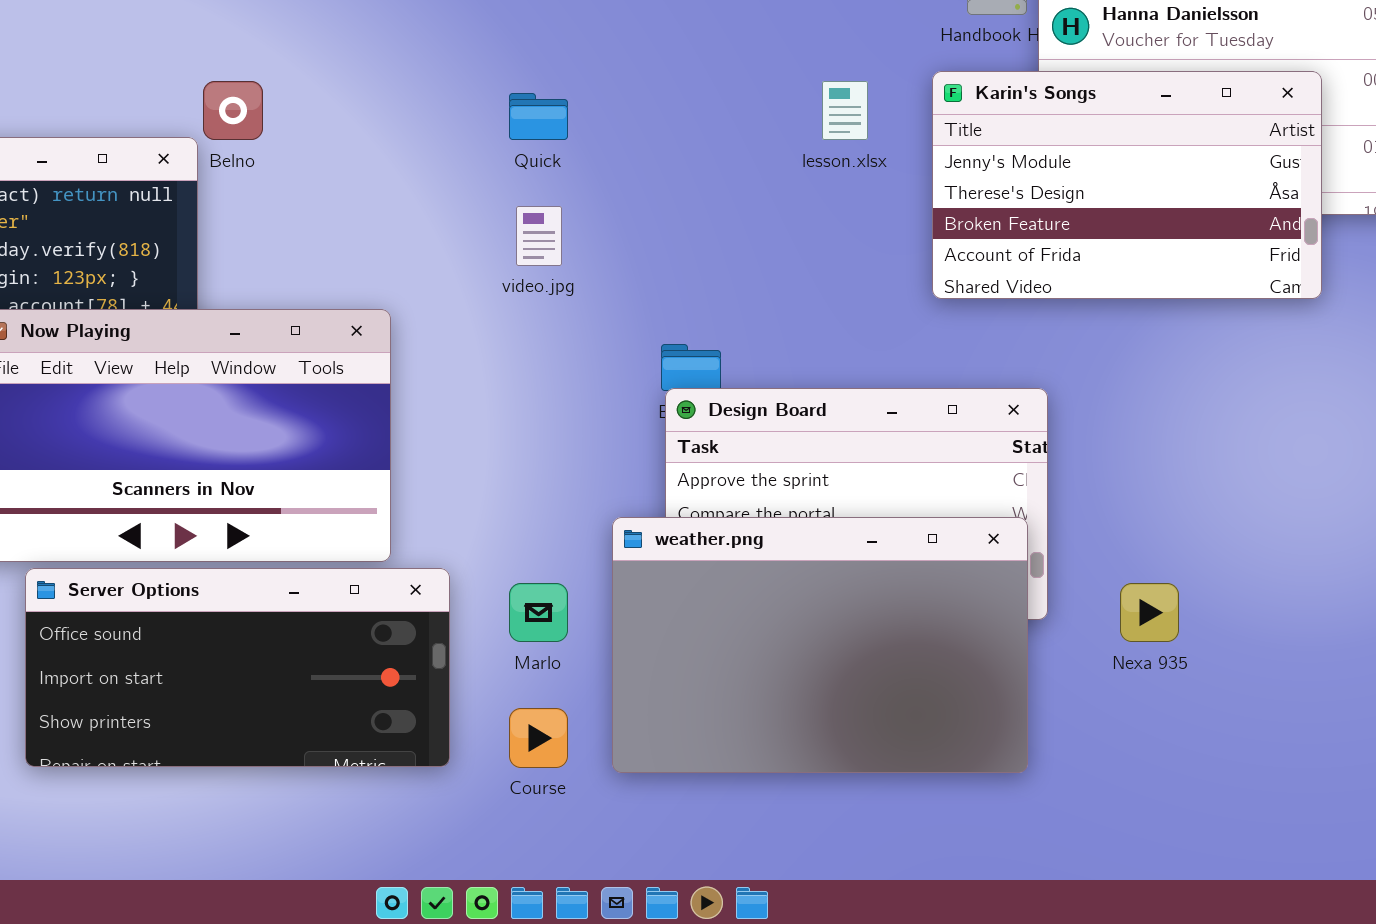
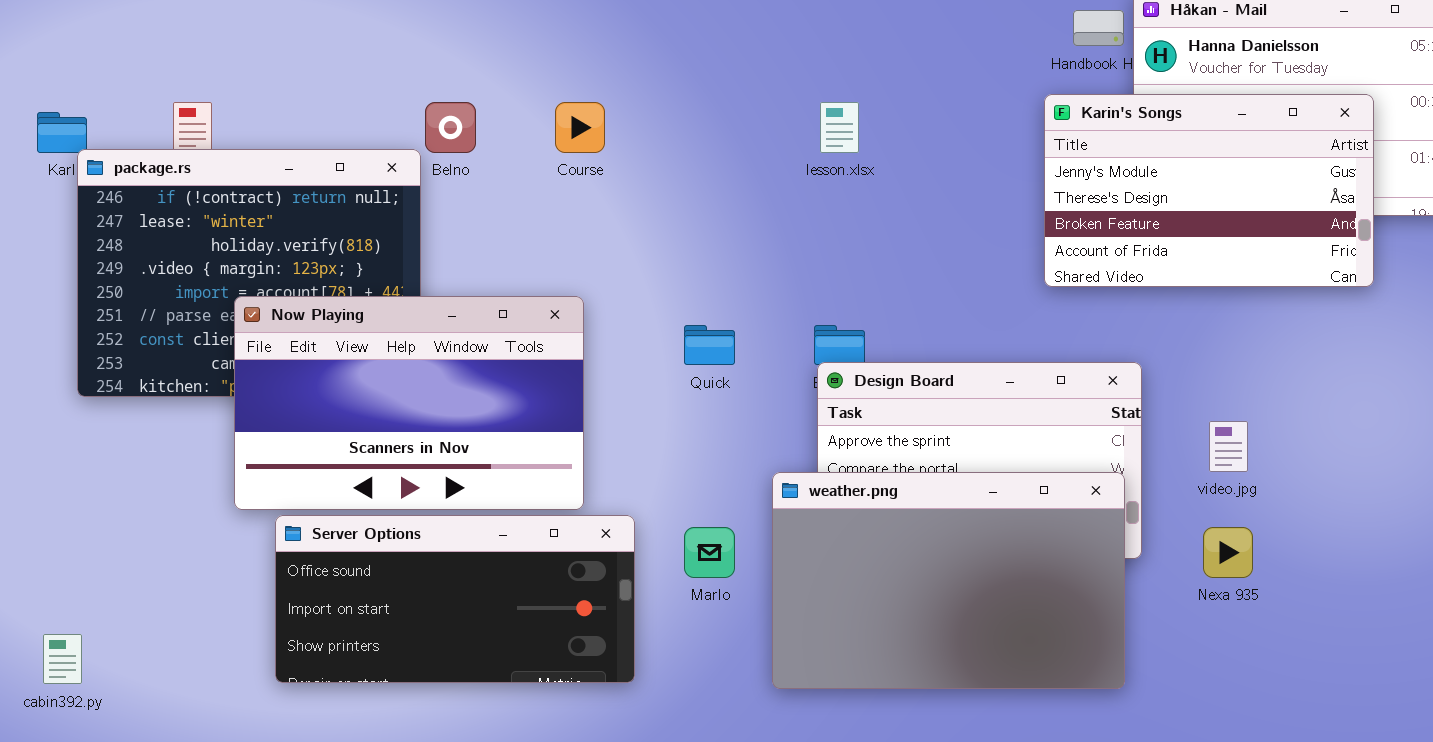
lesson.xlsx: [822,81,868,140] -> [820,102,859,153], moved
Quick: [509,93,568,140] -> [684,325,735,365], moved
video.jpg: [516,206,562,266] -> [1209,421,1248,472], moved
Course: [509,708,568,768] -> [555,102,605,153], moved

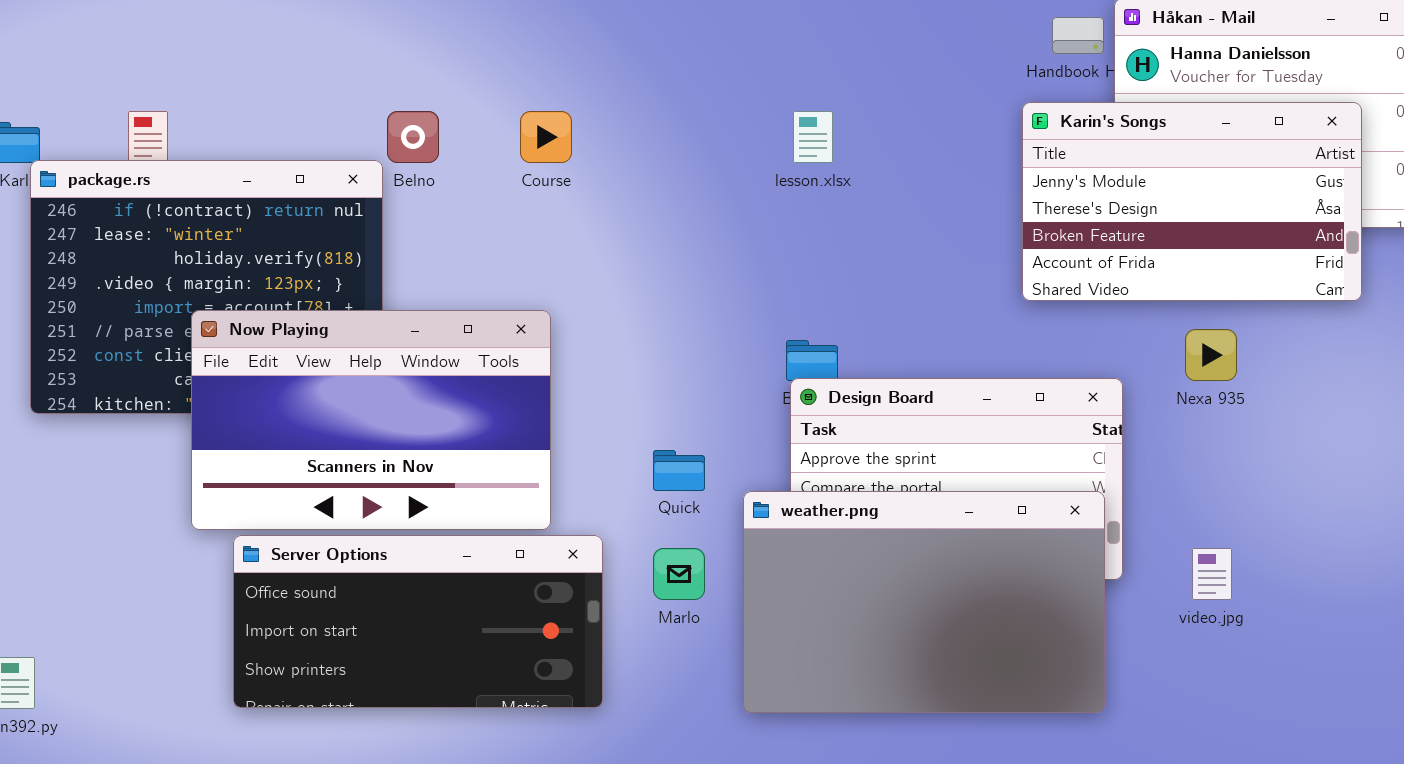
Quick: [684,325,735,365] -> [653,450,705,491], moved
video.jpg: [1209,421,1248,472] -> [1192,548,1232,600], moved
Nexa 935: [1203,527,1253,578] -> [1185,329,1237,381], moved

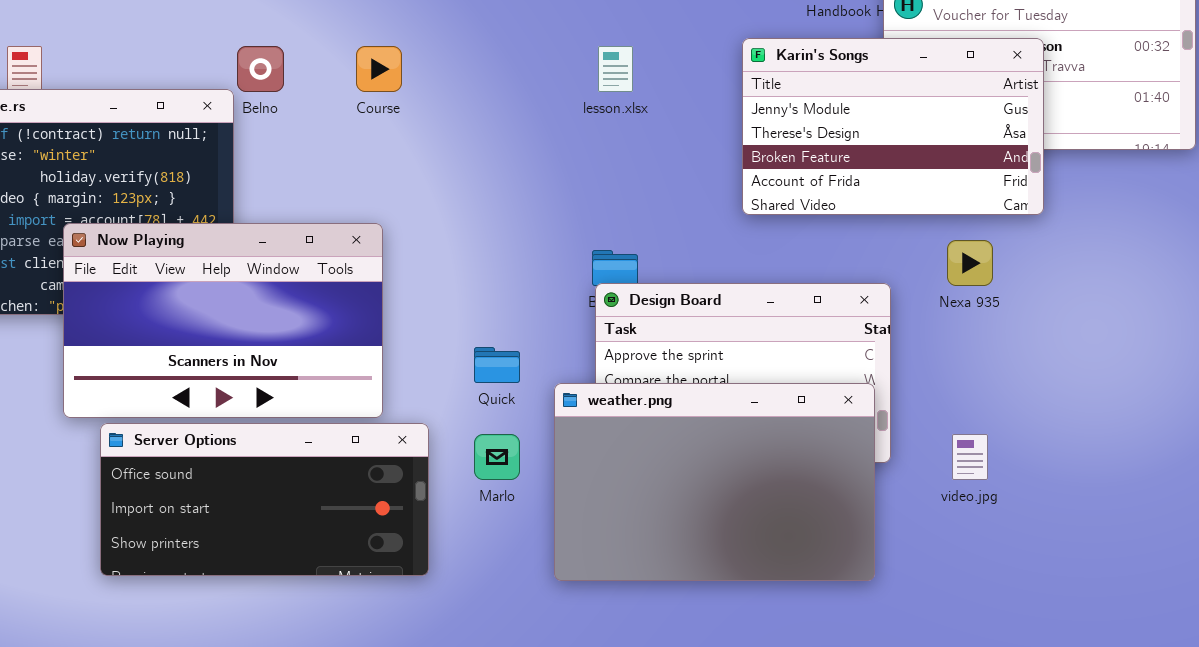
Karin's Songs: [1022,102,1362,301] -> [742,38,1044,215], moved

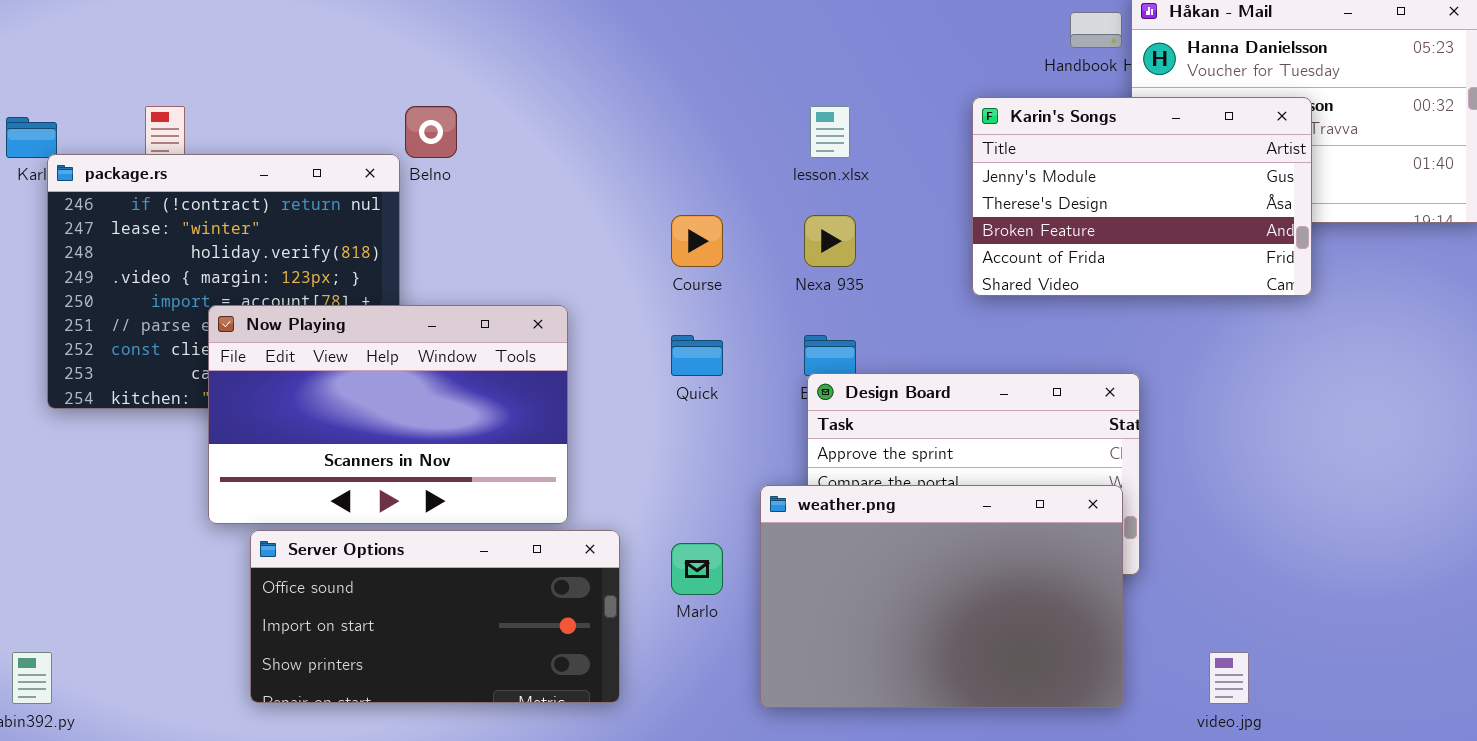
Course: [356,46,402,92] -> [671,215,723,267], moved
Nexa 935: [947,240,993,286] -> [804,215,856,267], moved
Quick: [474,347,520,383] -> [671,335,723,376], moved
video.jpg: [952,434,988,480] -> [1209,652,1249,704], moved

